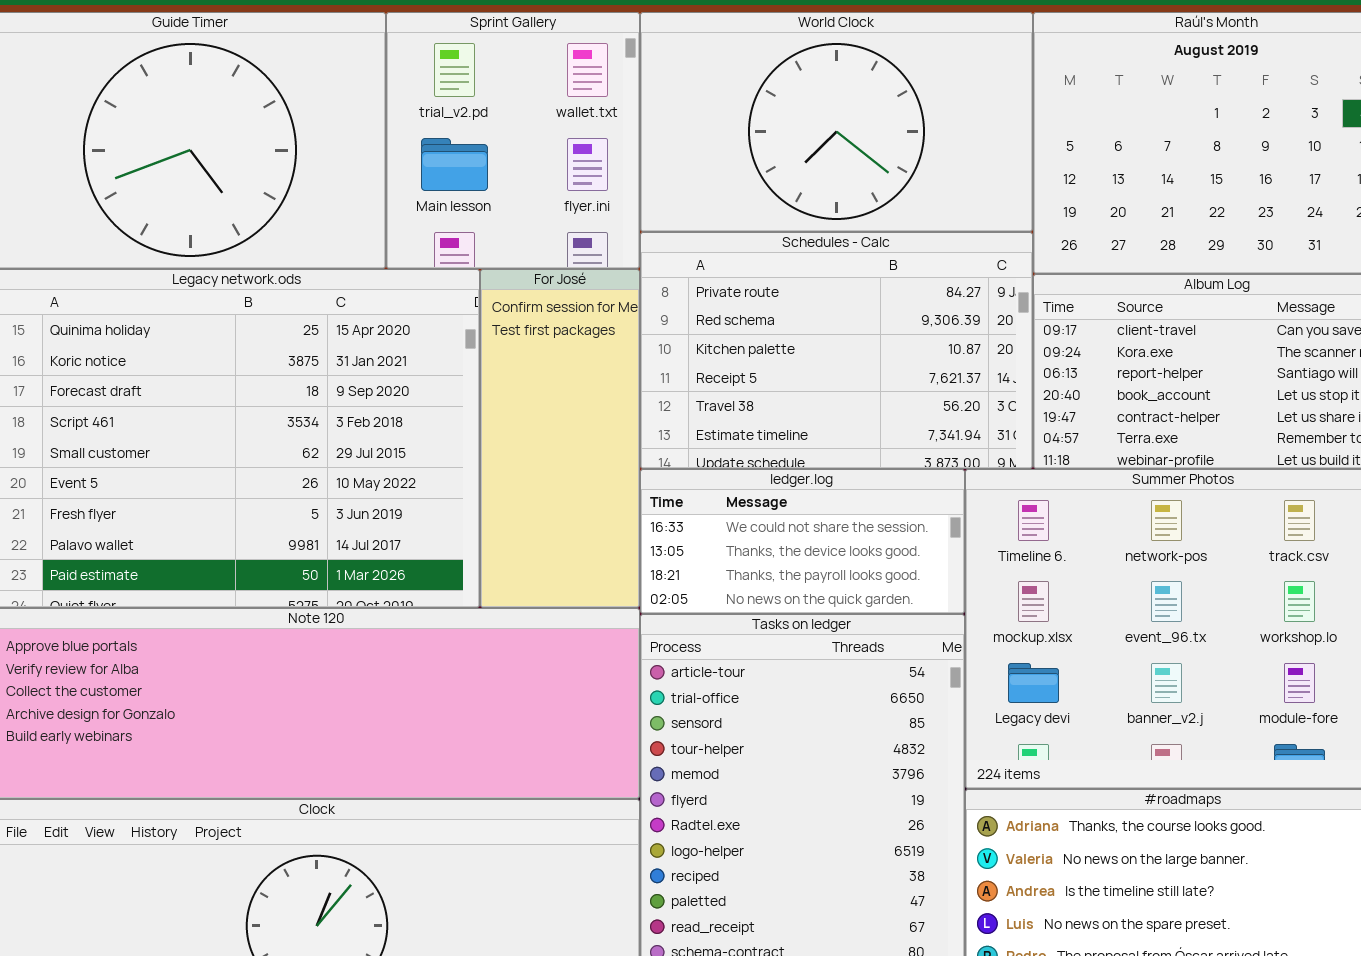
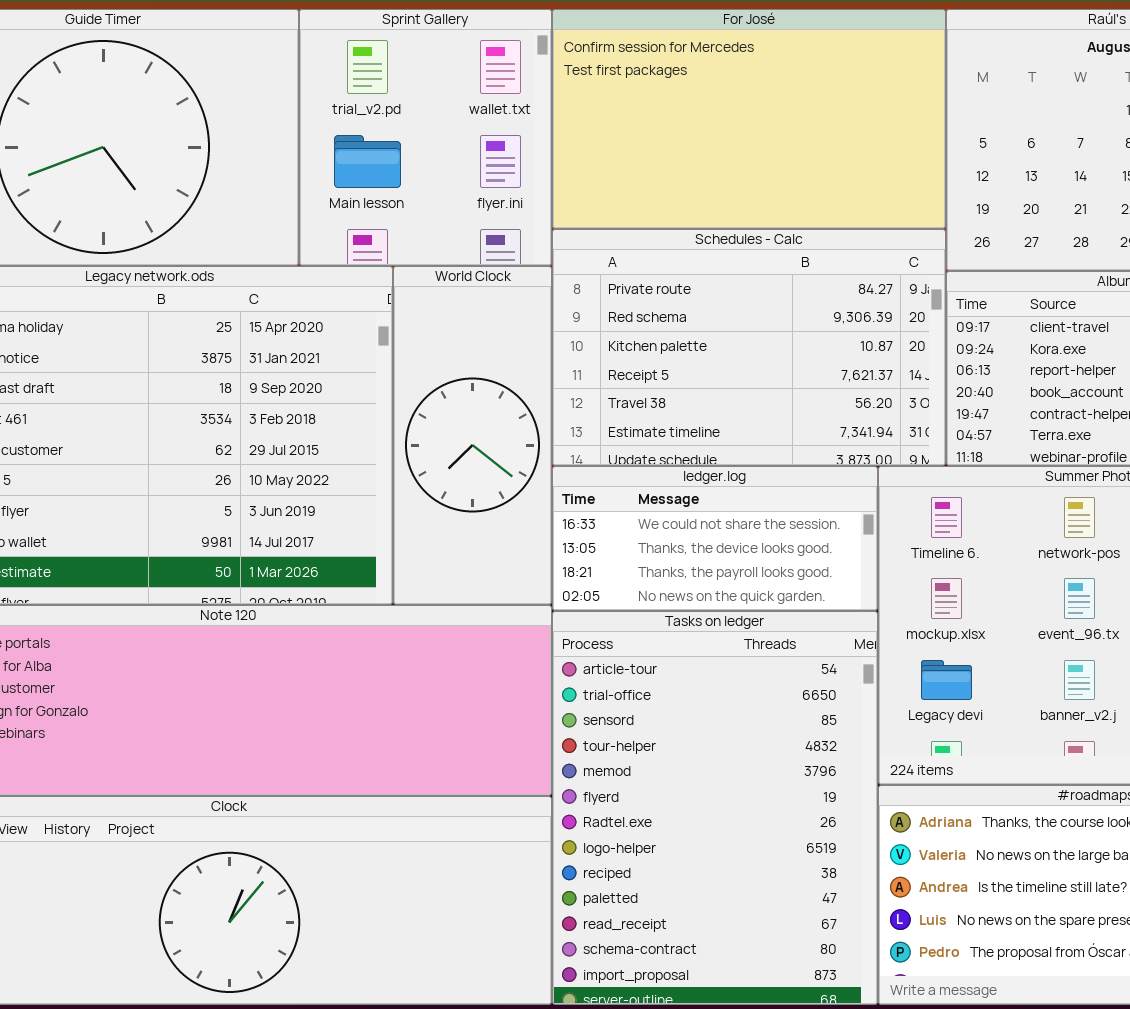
World Clock: [640,12,1033,232] -> [393,266,552,605], moved, resized
For José: [480,269,640,608] -> [552,9,946,229], moved, resized

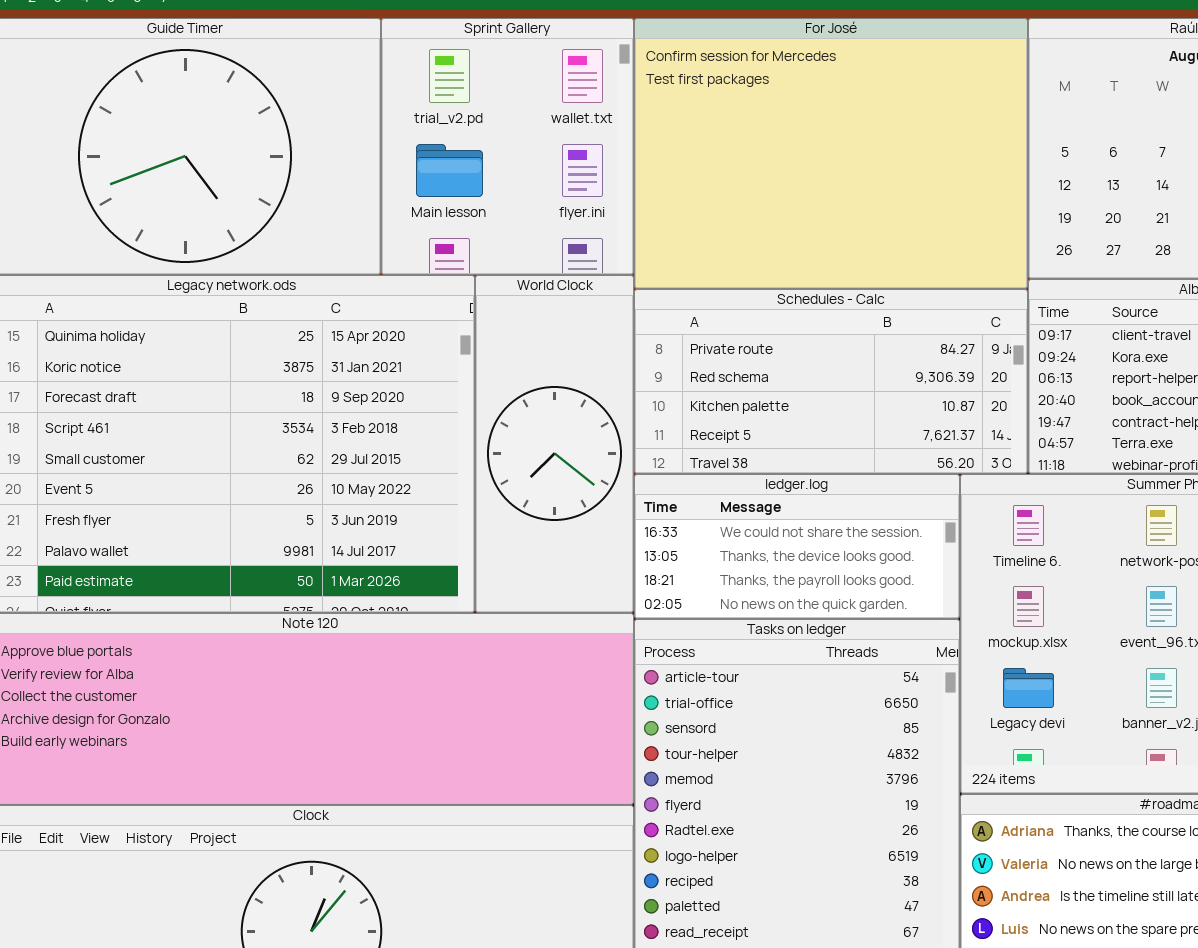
For José: [552,9,946,229] -> [634,18,1028,289], resized
Schedules - Calc: [552,229,946,466] -> [634,289,1028,474], resized

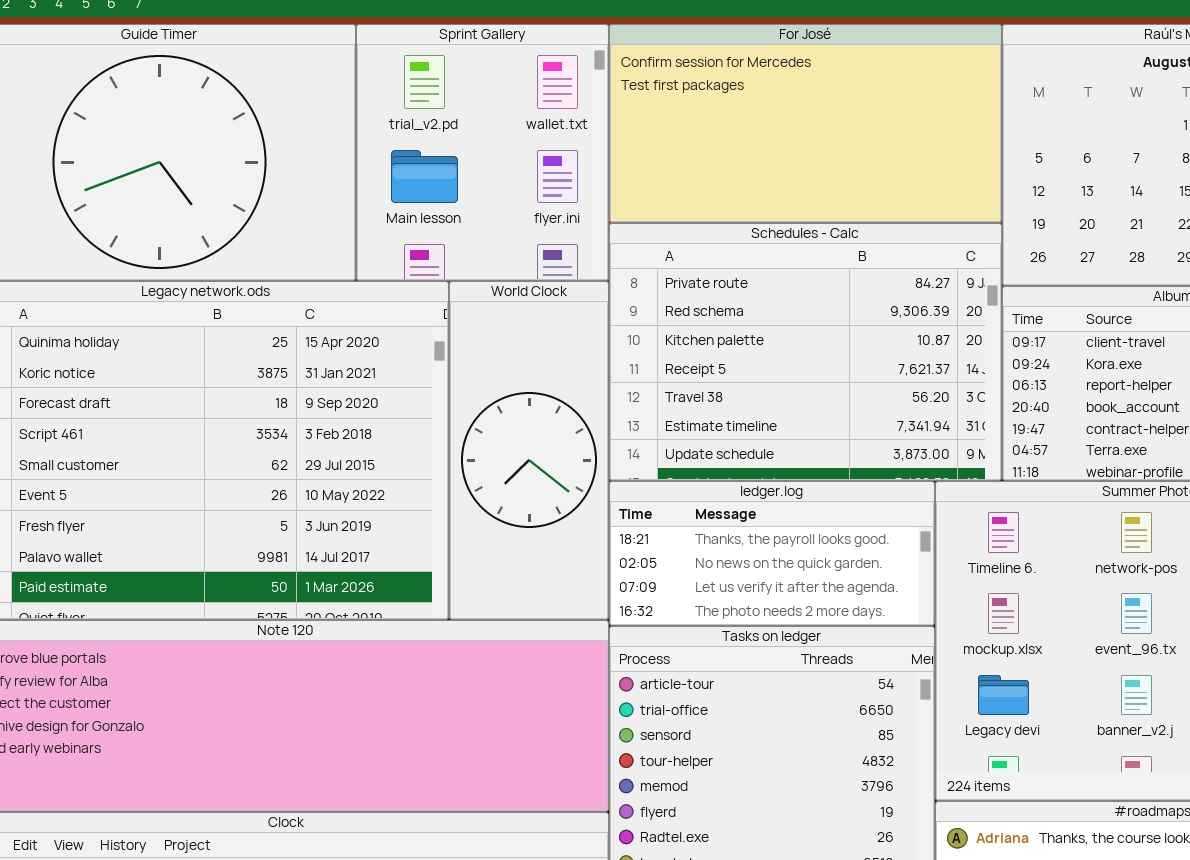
For José: [634,18,1028,289] -> [609,24,1002,223], resized
Schedules - Calc: [634,289,1028,474] -> [609,223,1002,481], resized
ledger.log: [634,474,960,619] -> [609,481,935,626], scrolled down 2 rows

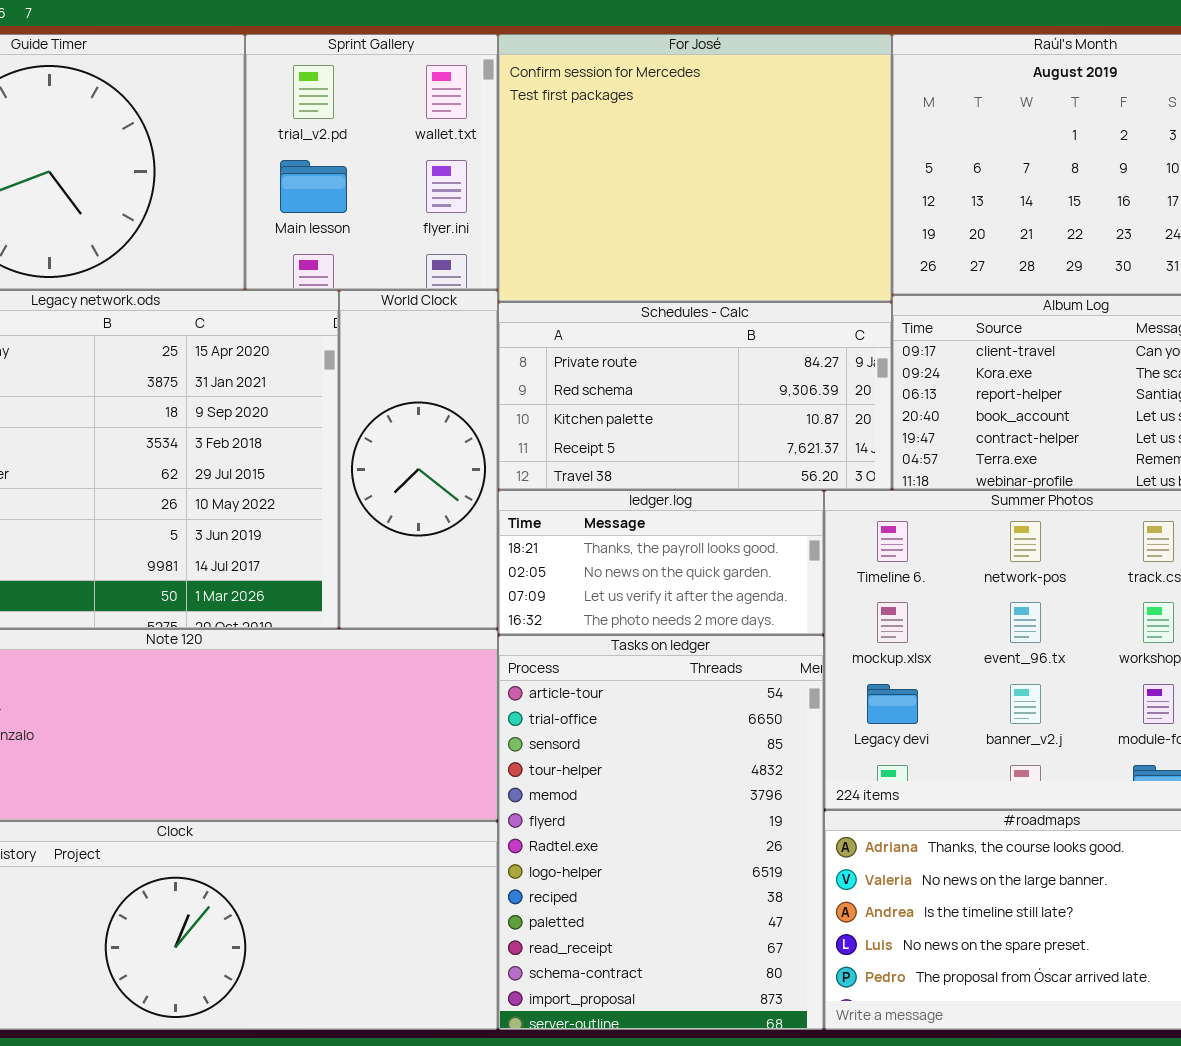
For José: [609,24,1002,223] -> [498,34,892,302], resized
Schedules - Calc: [609,223,1002,481] -> [498,302,892,490], resized

